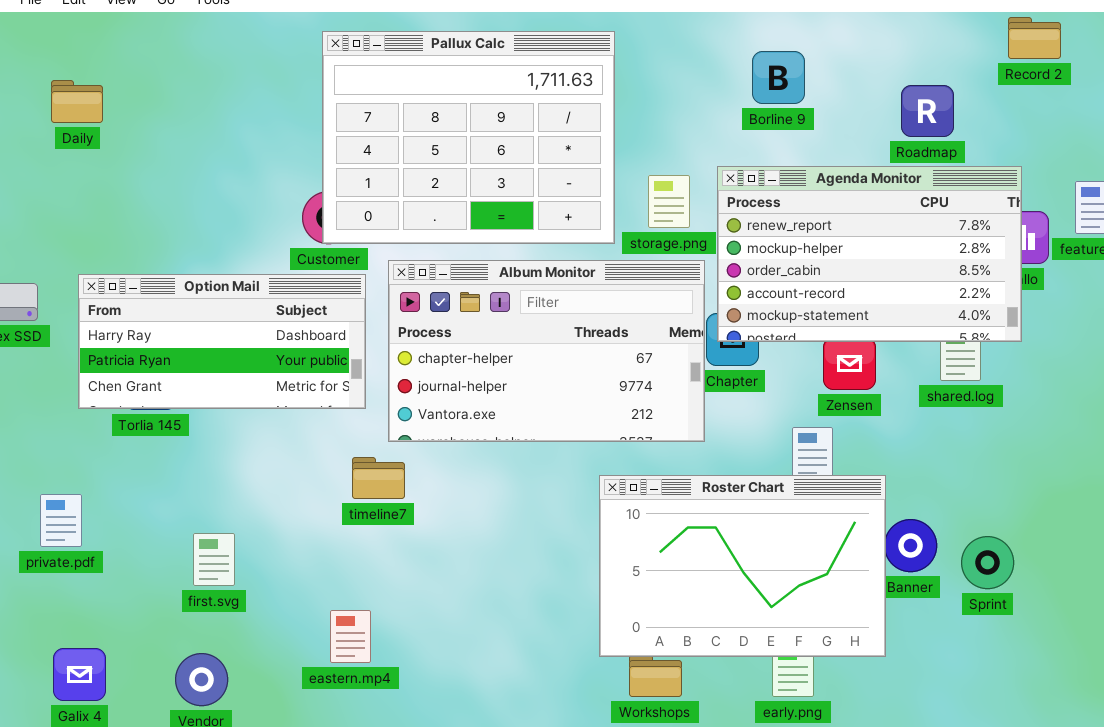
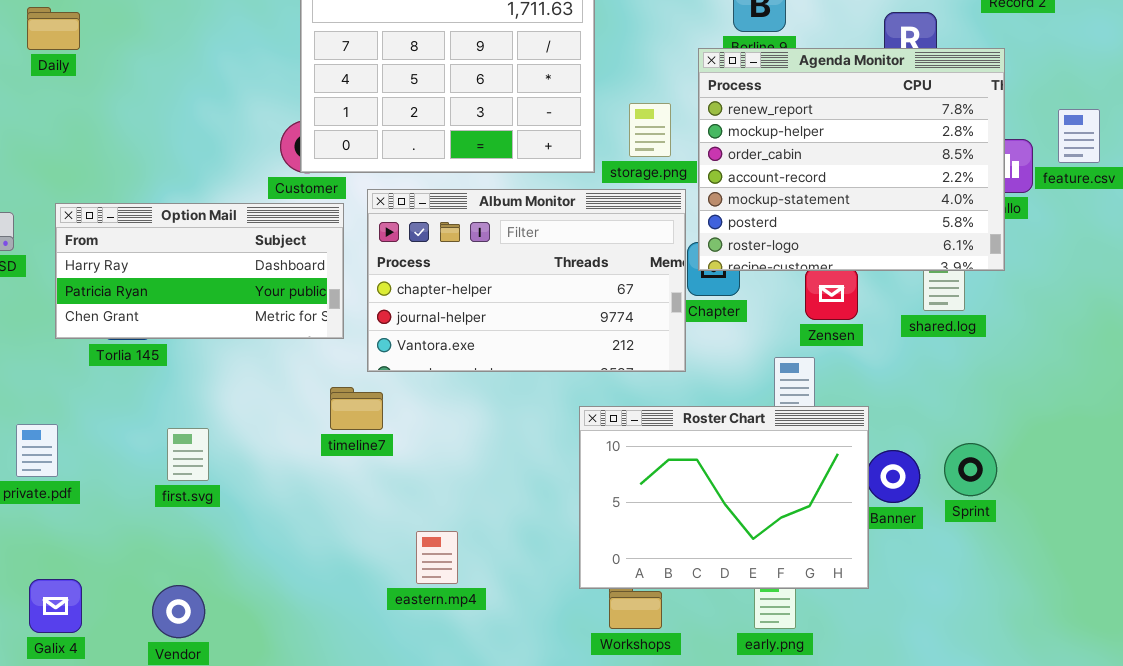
Agenda Monitor: [717,166,1022,342] -> [698,48,1005,271], resized
first.svg: [193,533,235,586] -> [167,428,209,481], moved
Sprint: [961,536,1014,589] -> [944,443,997,496], moved
eastern.mp4: [330,610,371,663] -> [416,531,458,584], moved

